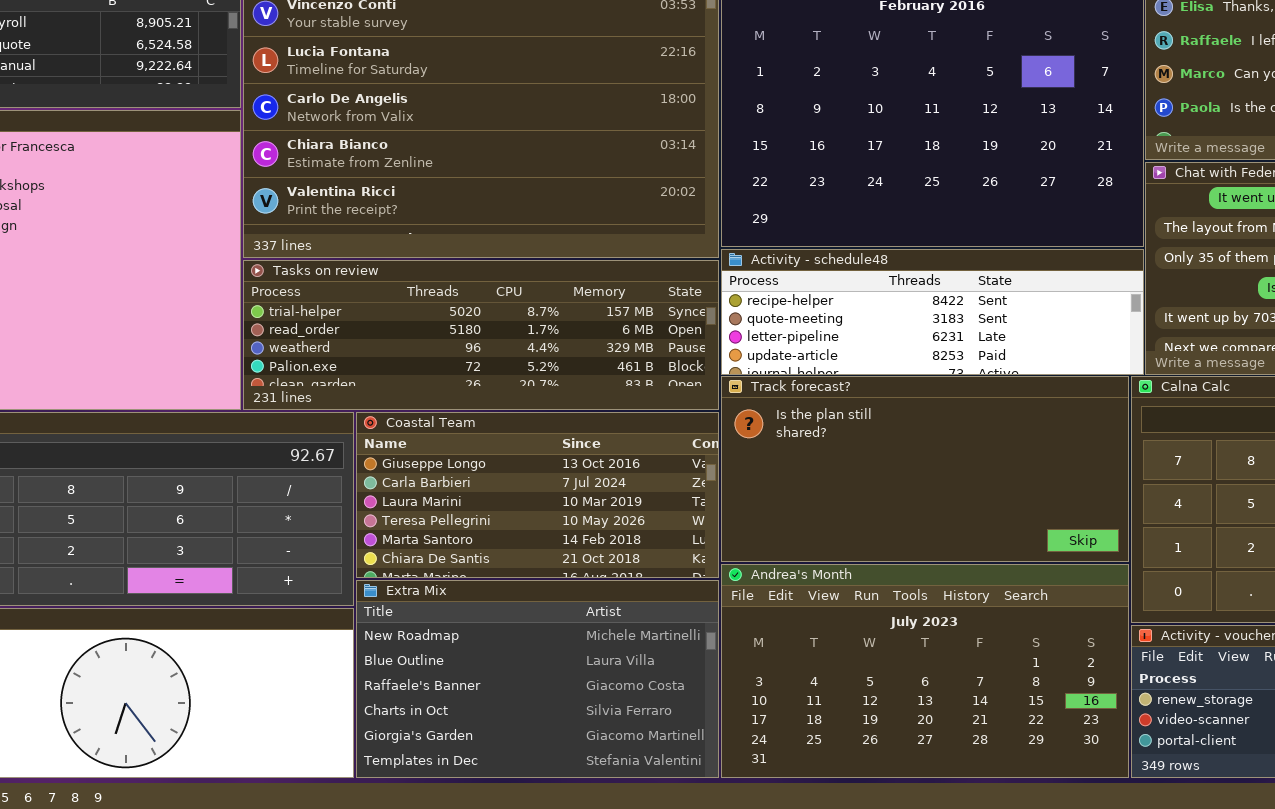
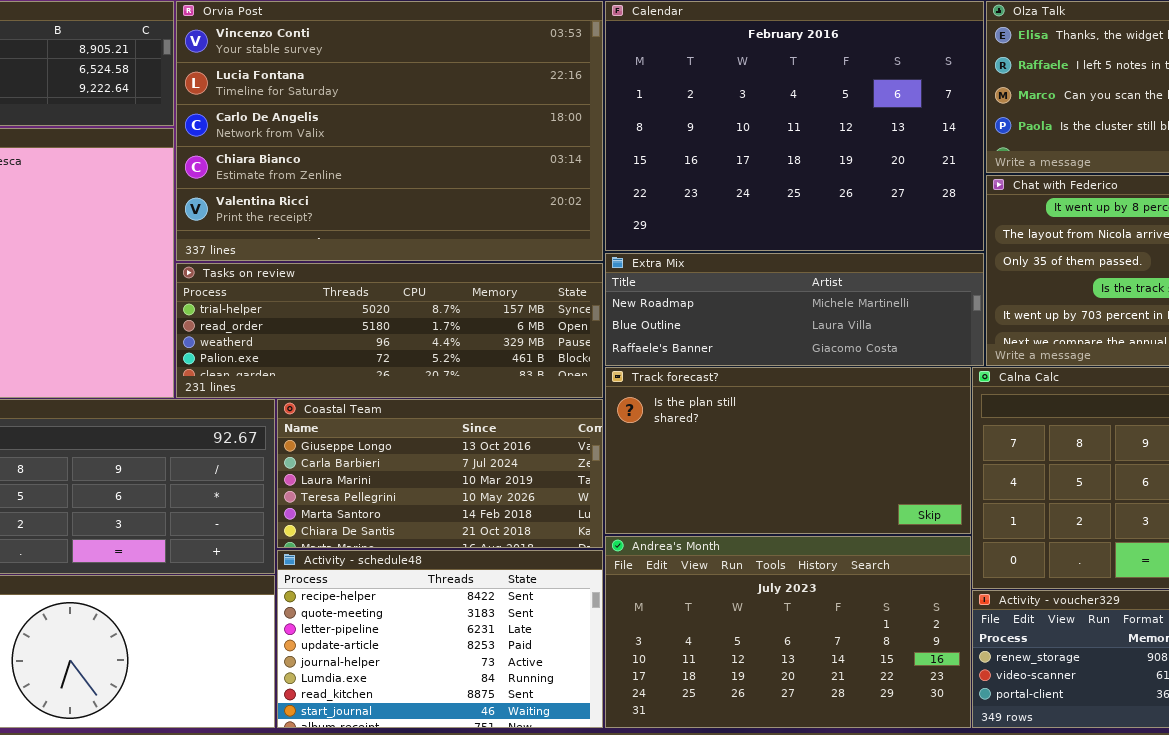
Activity - schedule48: [721,249,1144,375] -> [277,550,603,728], moved, resized
Extra Mix: [356,580,719,778] -> [605,253,984,366], moved, resized

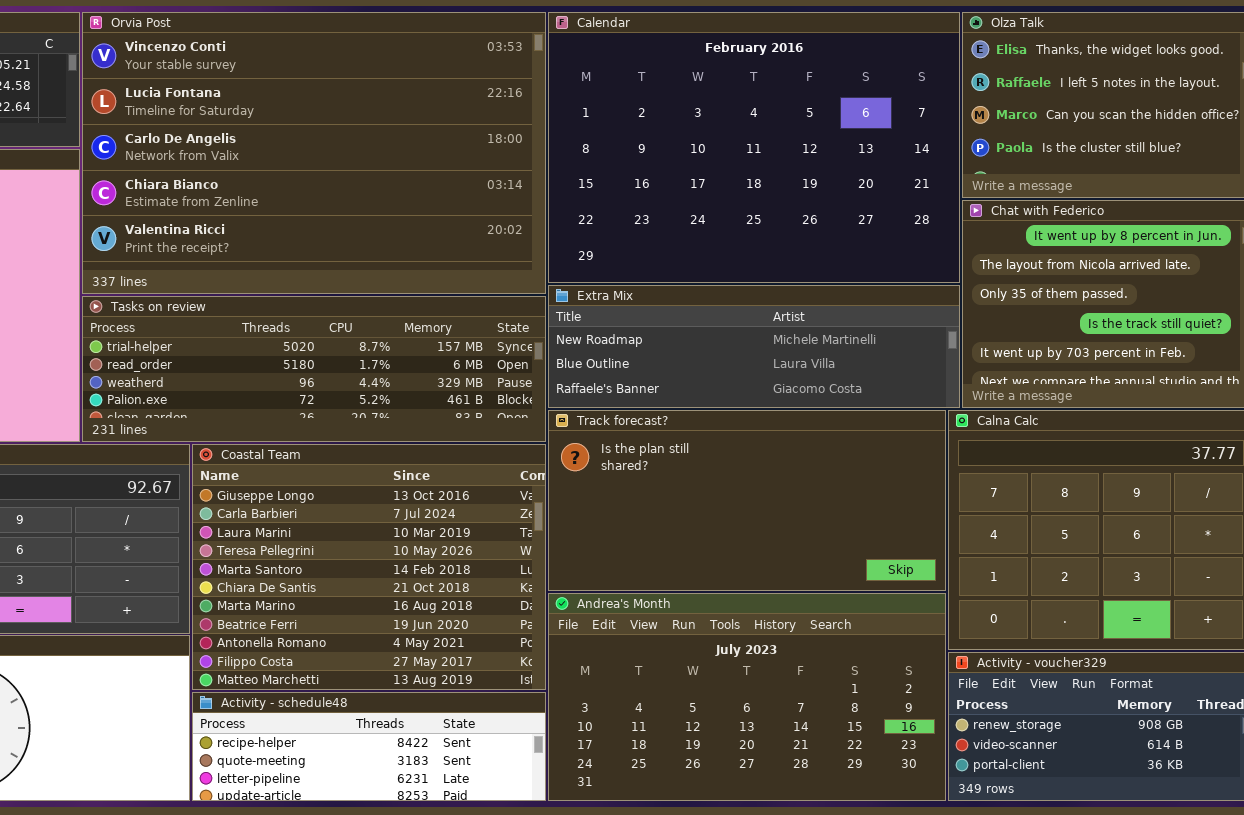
Coastal Team: [277,399,603,548] -> [192,444,546,690], resized
Activity - schedule48: [277,550,603,728] -> [192,692,546,801], resized

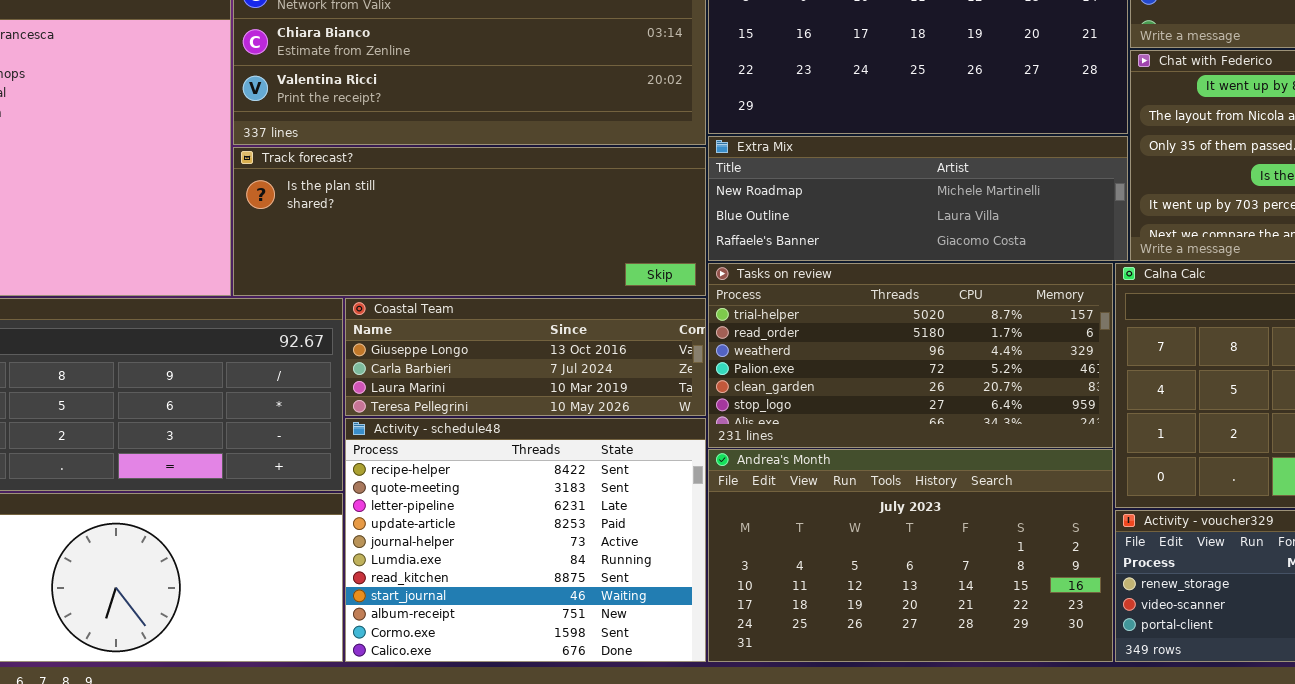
Tasks on review: [82,296,546,442] -> [708,263,1113,448], moved, resized
Track forecast?: [548,410,946,591] -> [233,147,706,296], moved, resized
Coastal Team: [192,444,546,690] -> [345,298,706,416], resized
Activity - schedule48: [192,692,546,801] -> [345,418,706,662], resized

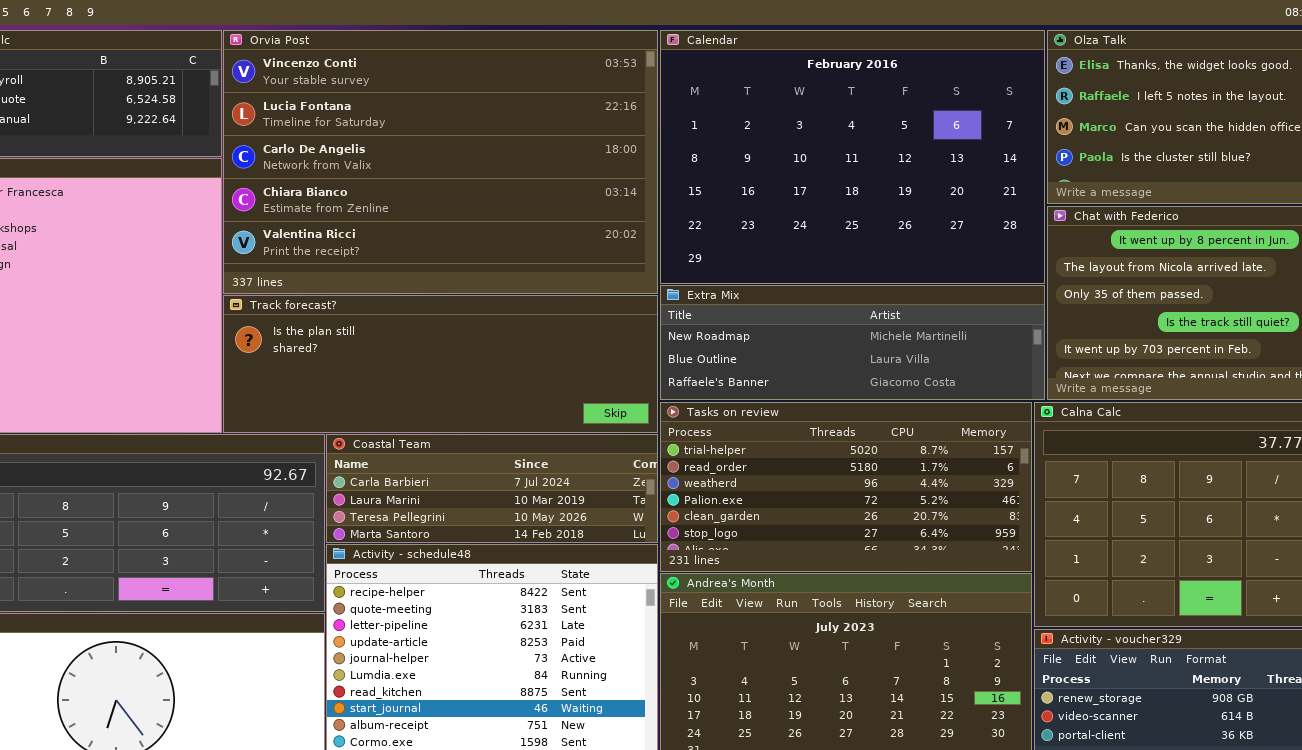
Coastal Team: [345,298,706,416] -> [326,434,658,543], scrolled down 1 row

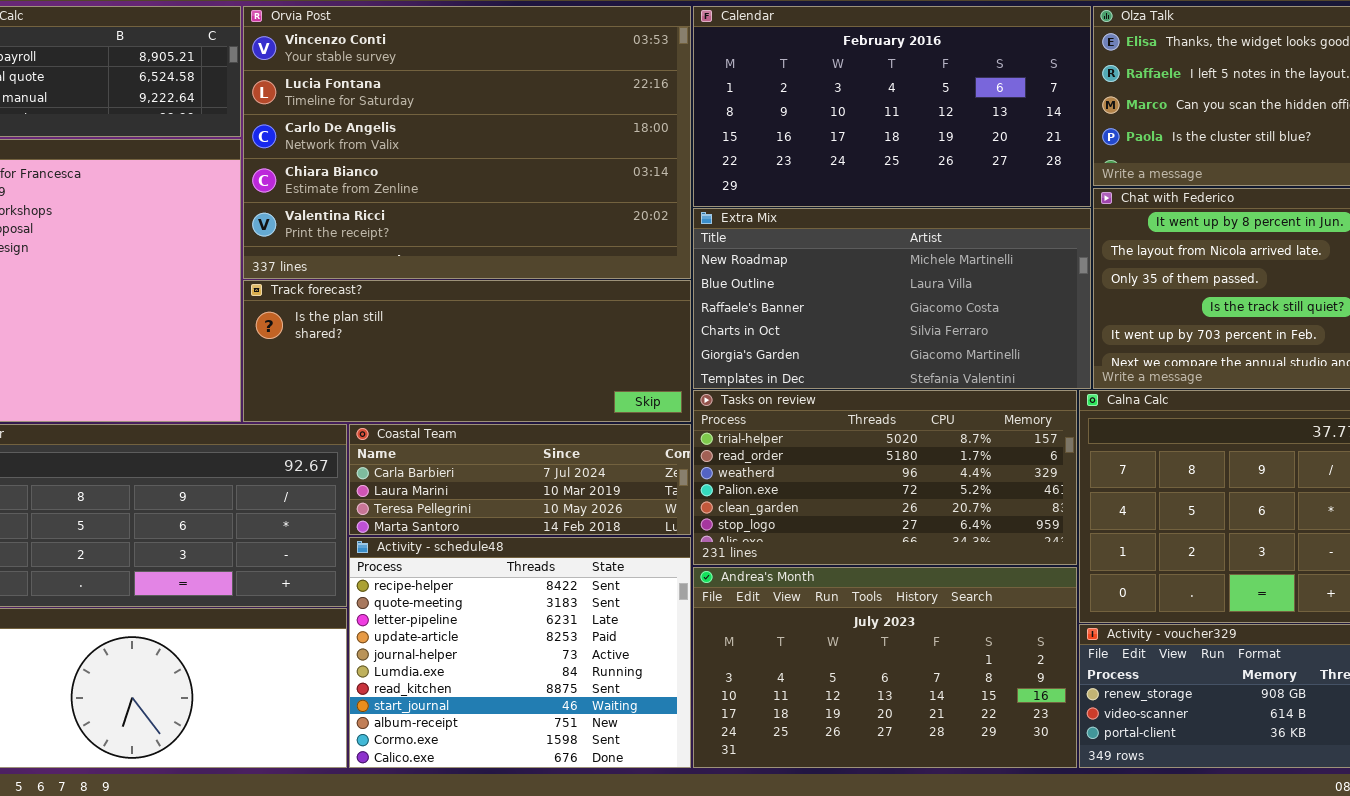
Calendar: [660,30,1045,284] -> [693,6,1091,207], resized
Extra Mix: [660,285,1045,400] -> [693,208,1091,389], resized

